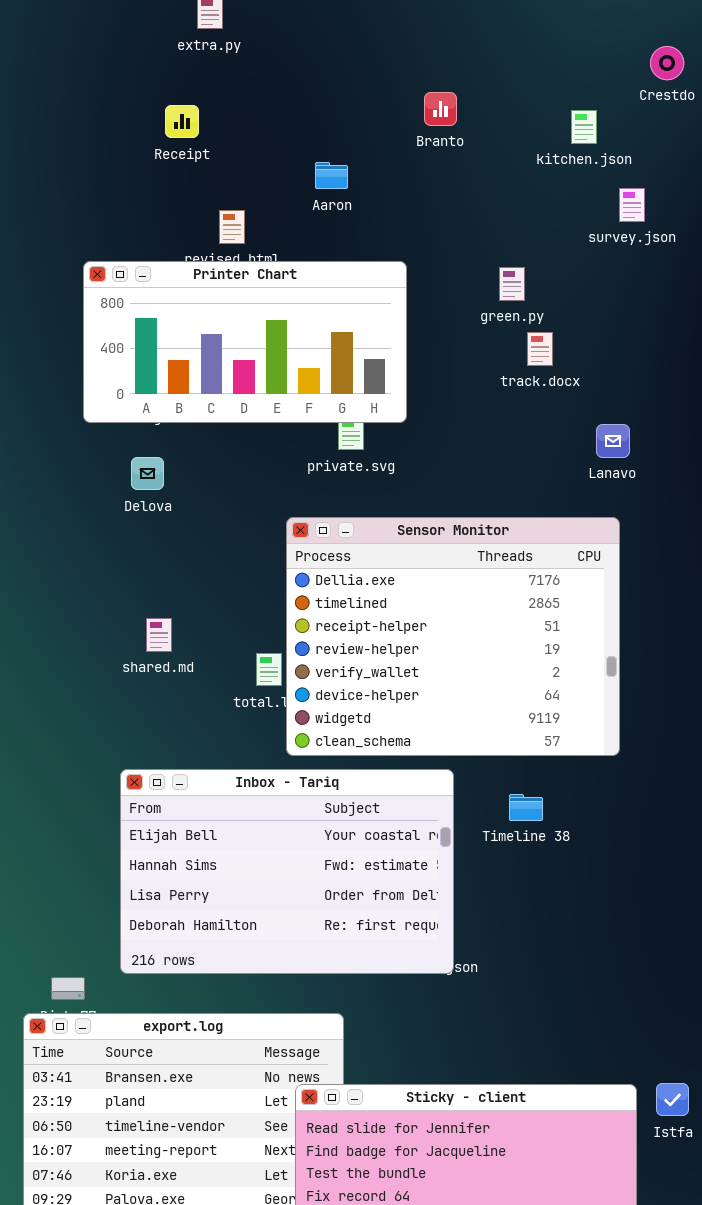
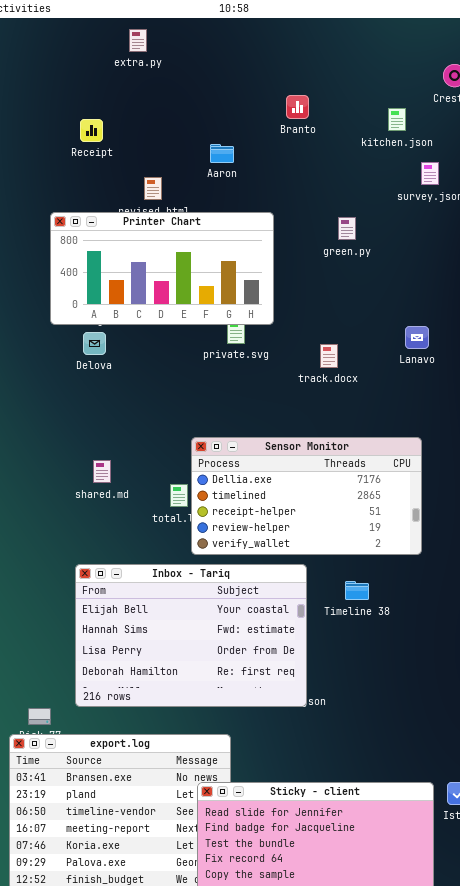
Receipt: [165,105,199,138] -> [80,119,103,142], moved
track.docx: [527,332,553,366] -> [320,344,338,368], moved
Delova: [131,457,164,490] -> [83,332,106,355], moved
Sensor Monitor: [286,517,620,756] -> [191,437,422,555], resized

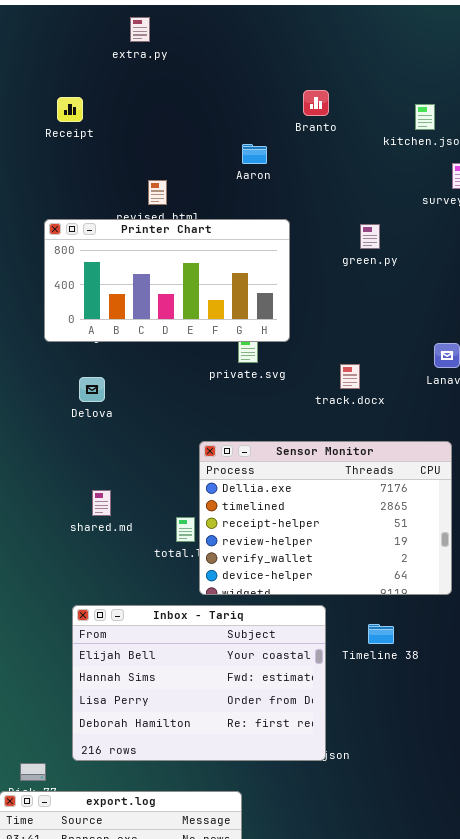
Receipt: [80,119,103,142] -> [57,97,83,122], moved
Aaron: [210,144,234,163] -> [242,144,267,164], moved
Delova: [83,332,106,355] -> [79,377,105,402], moved
Sensor Monitor: [191,437,422,555] -> [199,441,452,595], resized

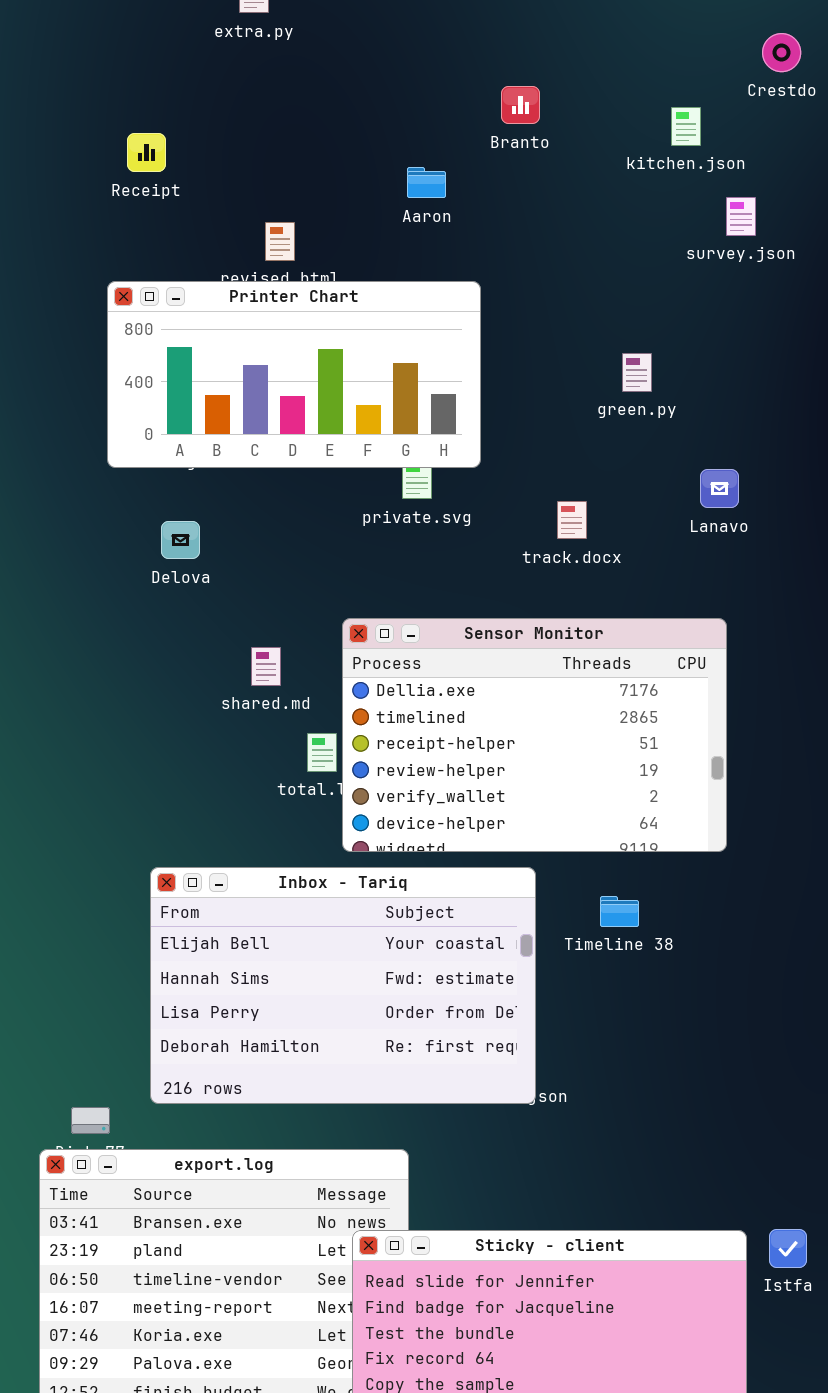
Receipt: [57,97,83,122] -> [127,133,166,172], moved
green.py: [360,224,380,249] -> [622,353,652,392], moved
shared.md: [92,490,111,516] -> [251,647,281,686], moved

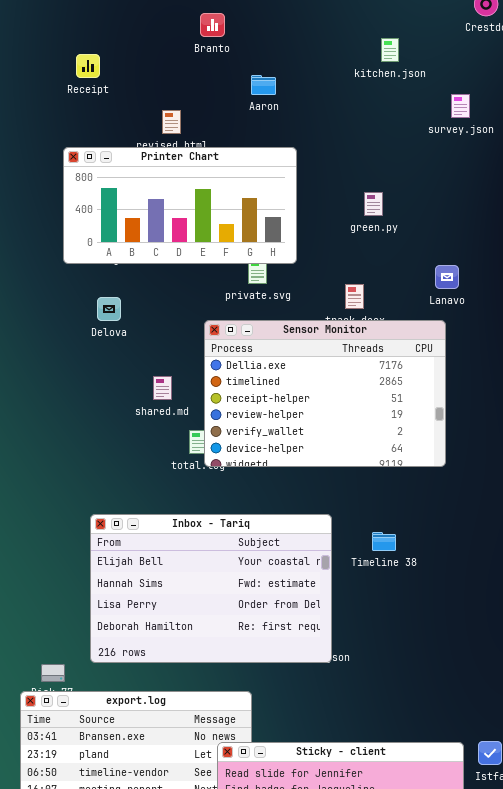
Branto: [501,86,540,124] -> [200,13,225,37], moved
kitchen.json: [671,107,701,146] -> [381,38,399,62], moved
green.py: [622,353,652,392] -> [364,192,383,216], moved
Sensor Monitor: [342,618,727,852] -> [204,320,446,467], moved

